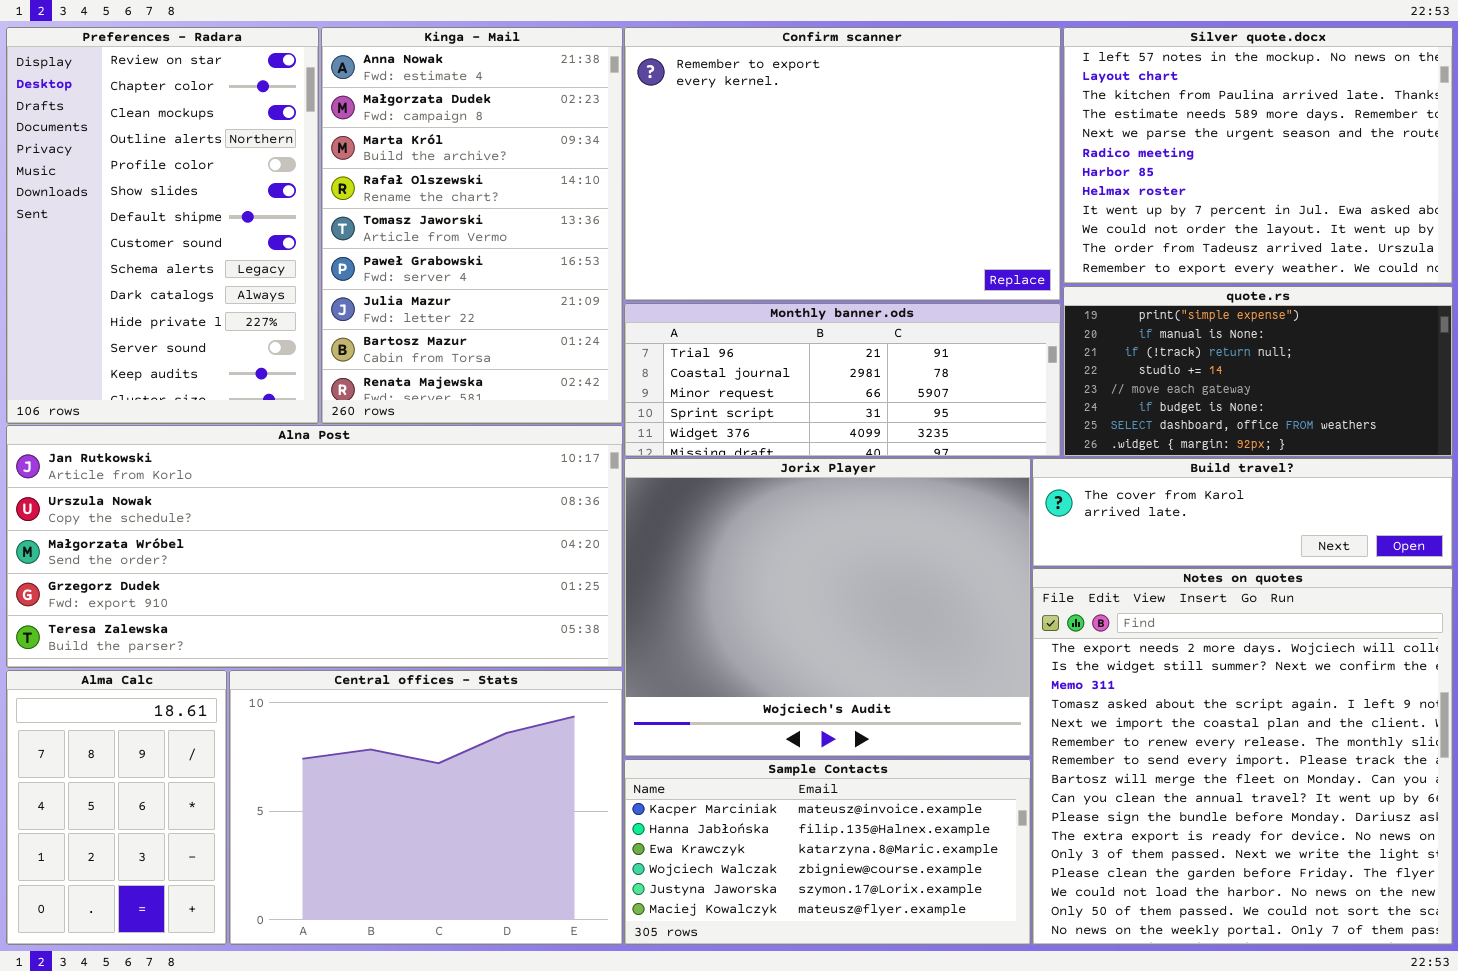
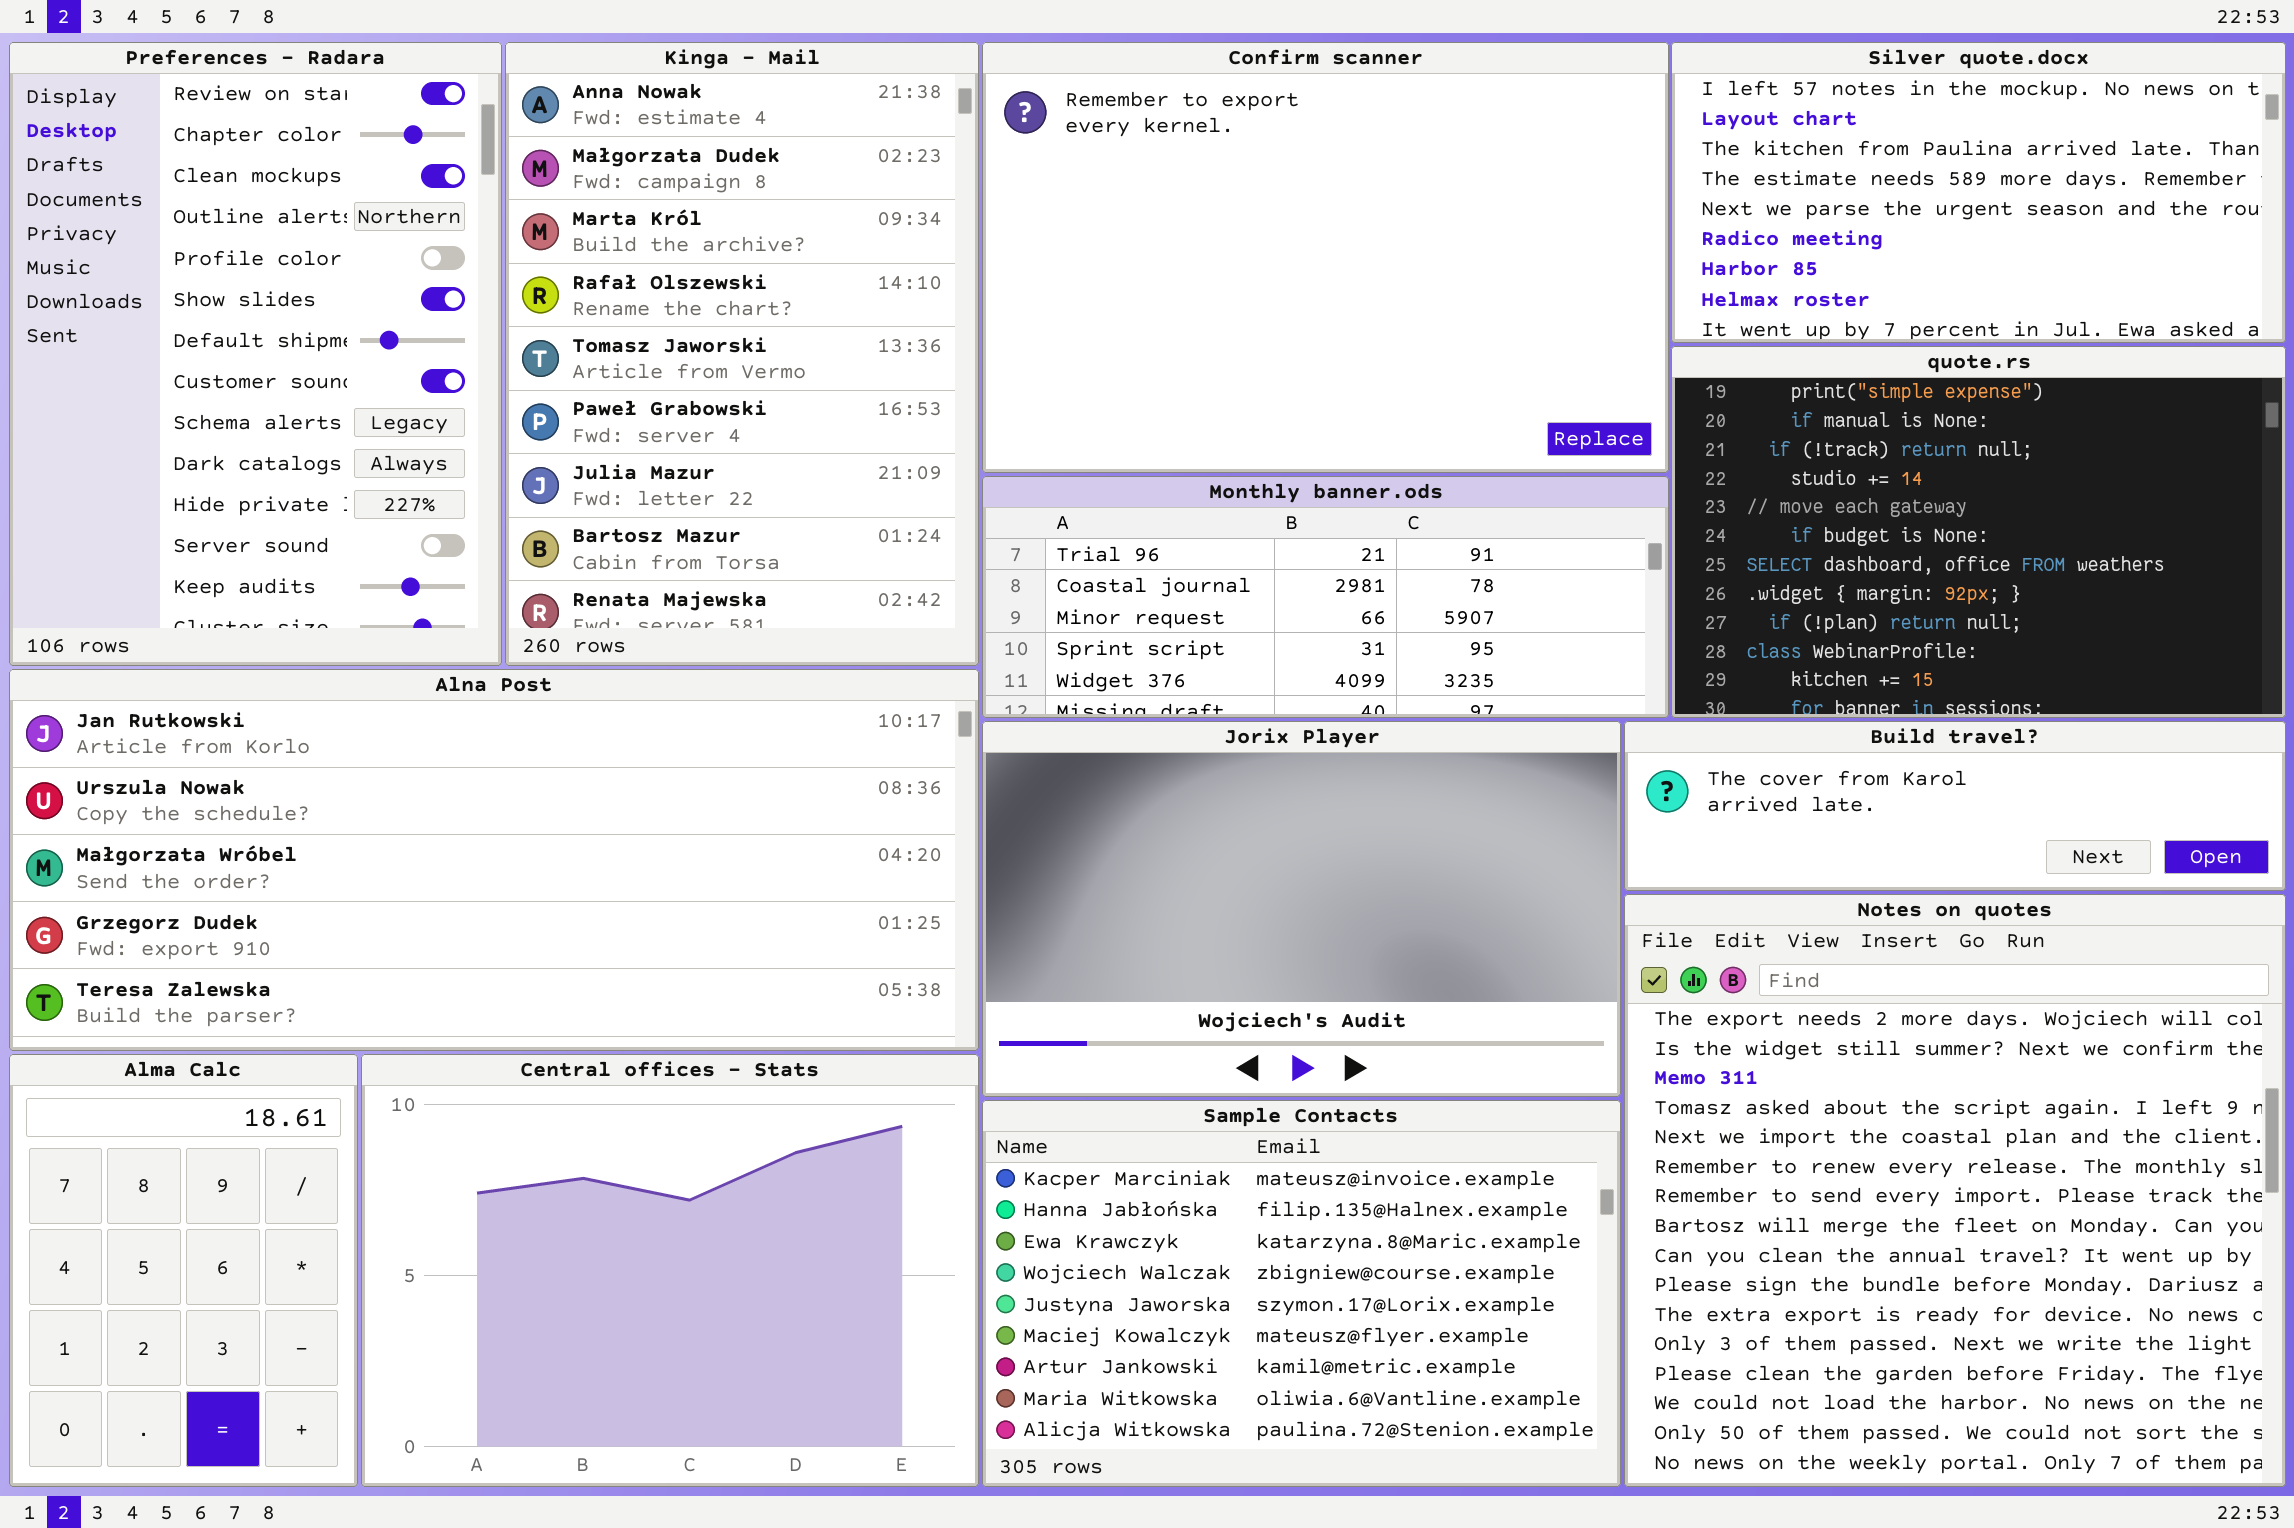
Silver quote.docx: [1063,27,1453,284] -> [1671,42,2286,343], resized
quote.rs: [1063,286,1453,457] -> [1671,346,2286,718], resized
Jorix Player: [624,458,1031,757] -> [982,721,1621,1097], resized
Sample Contacts: [624,759,1031,945] -> [982,1100,1621,1487], resized

